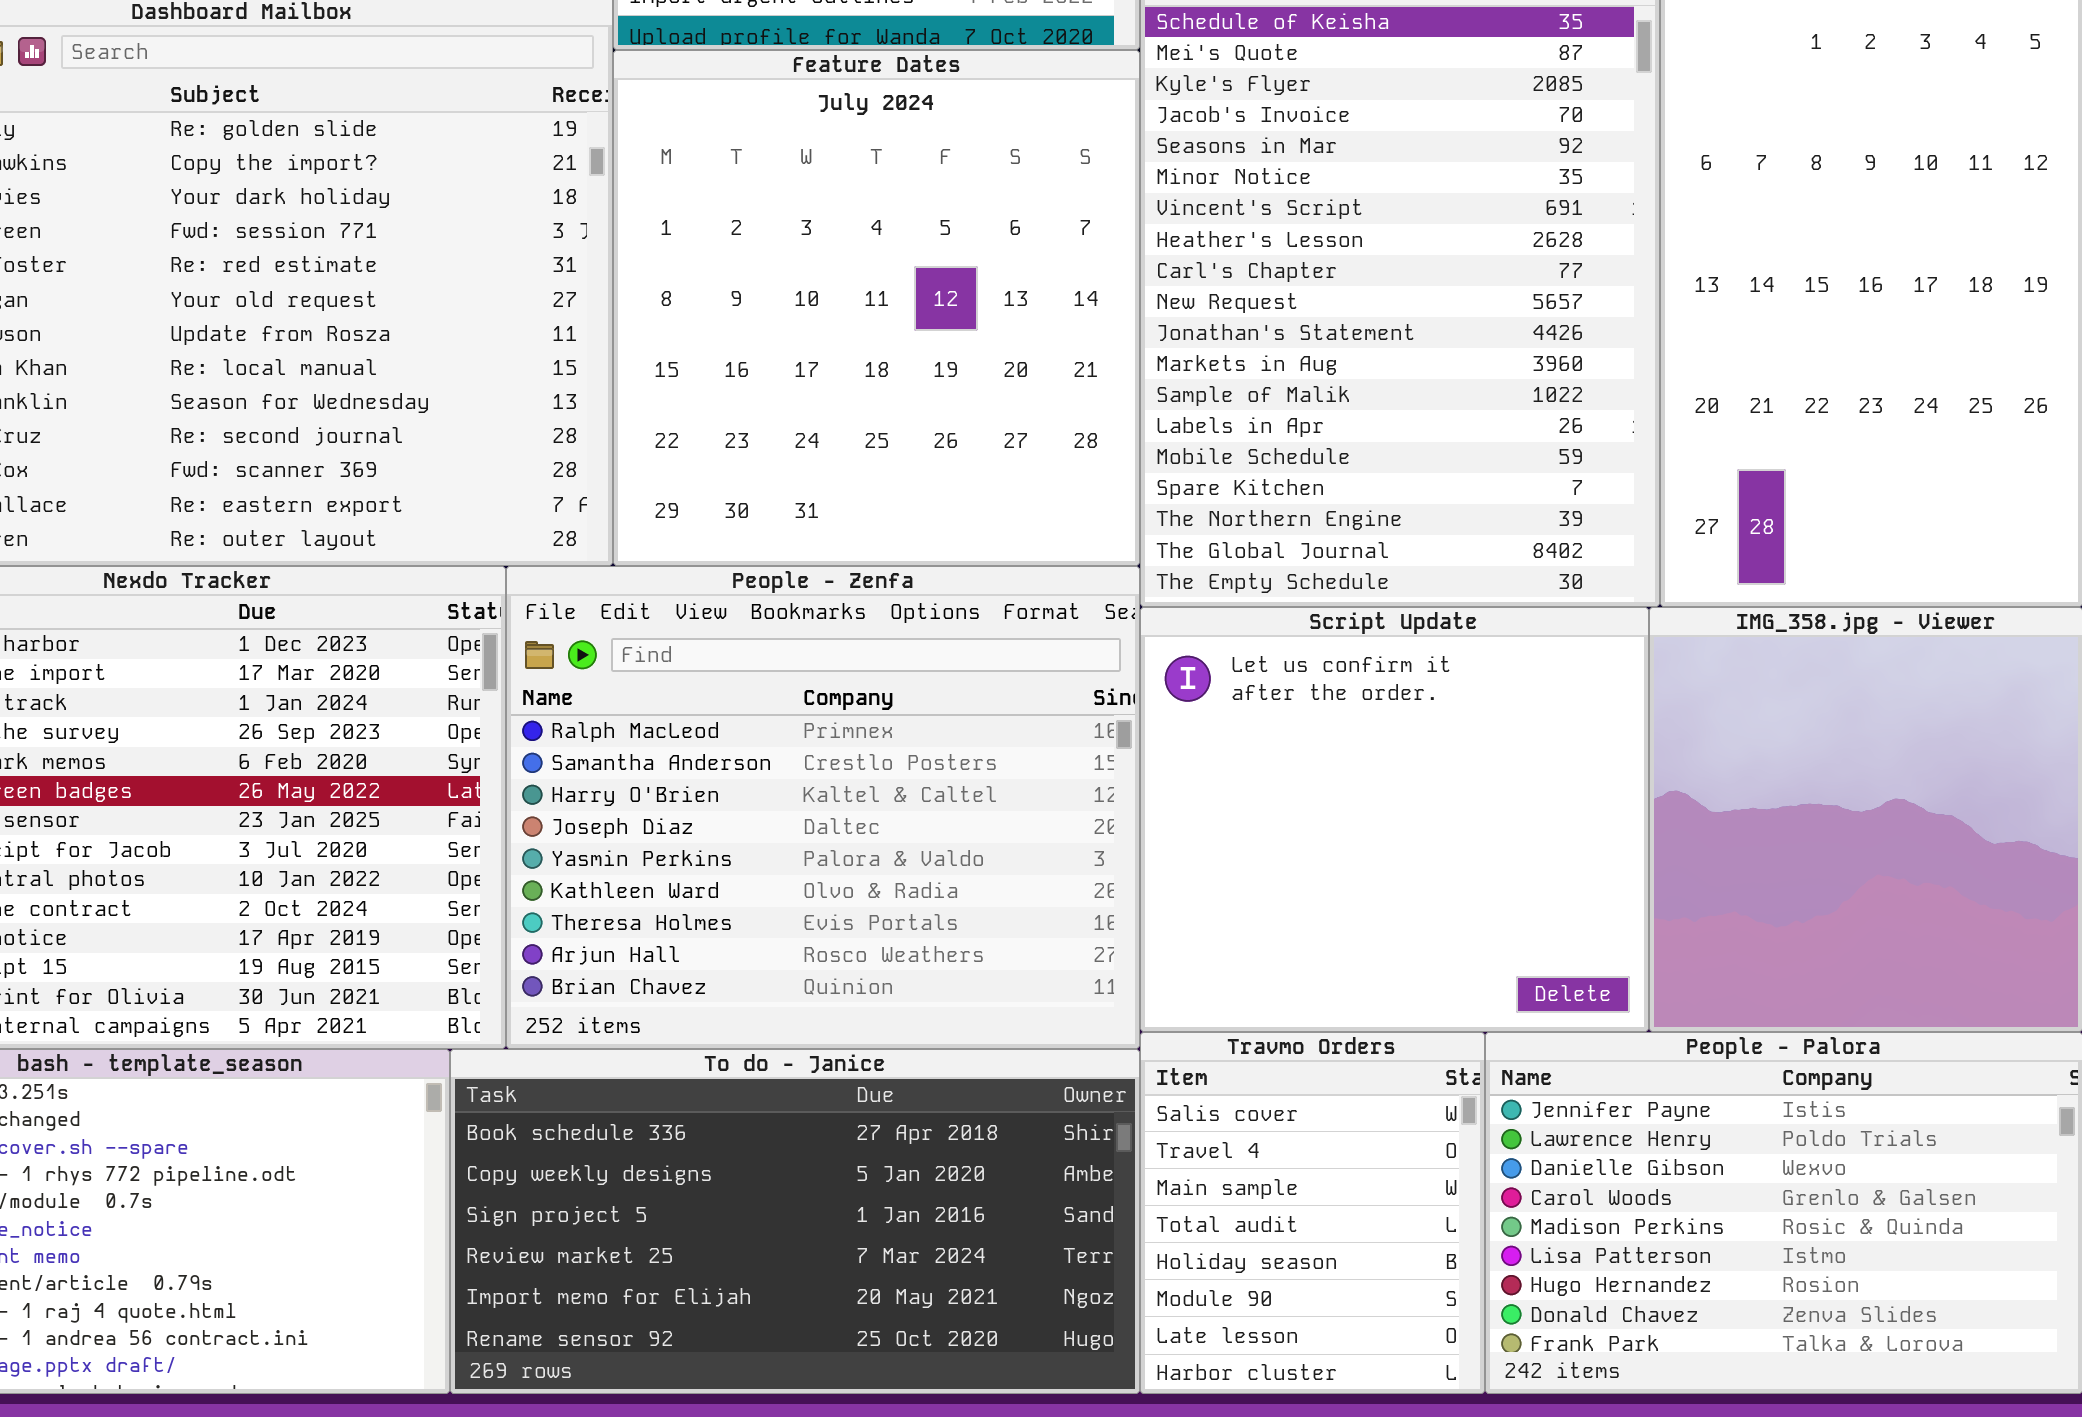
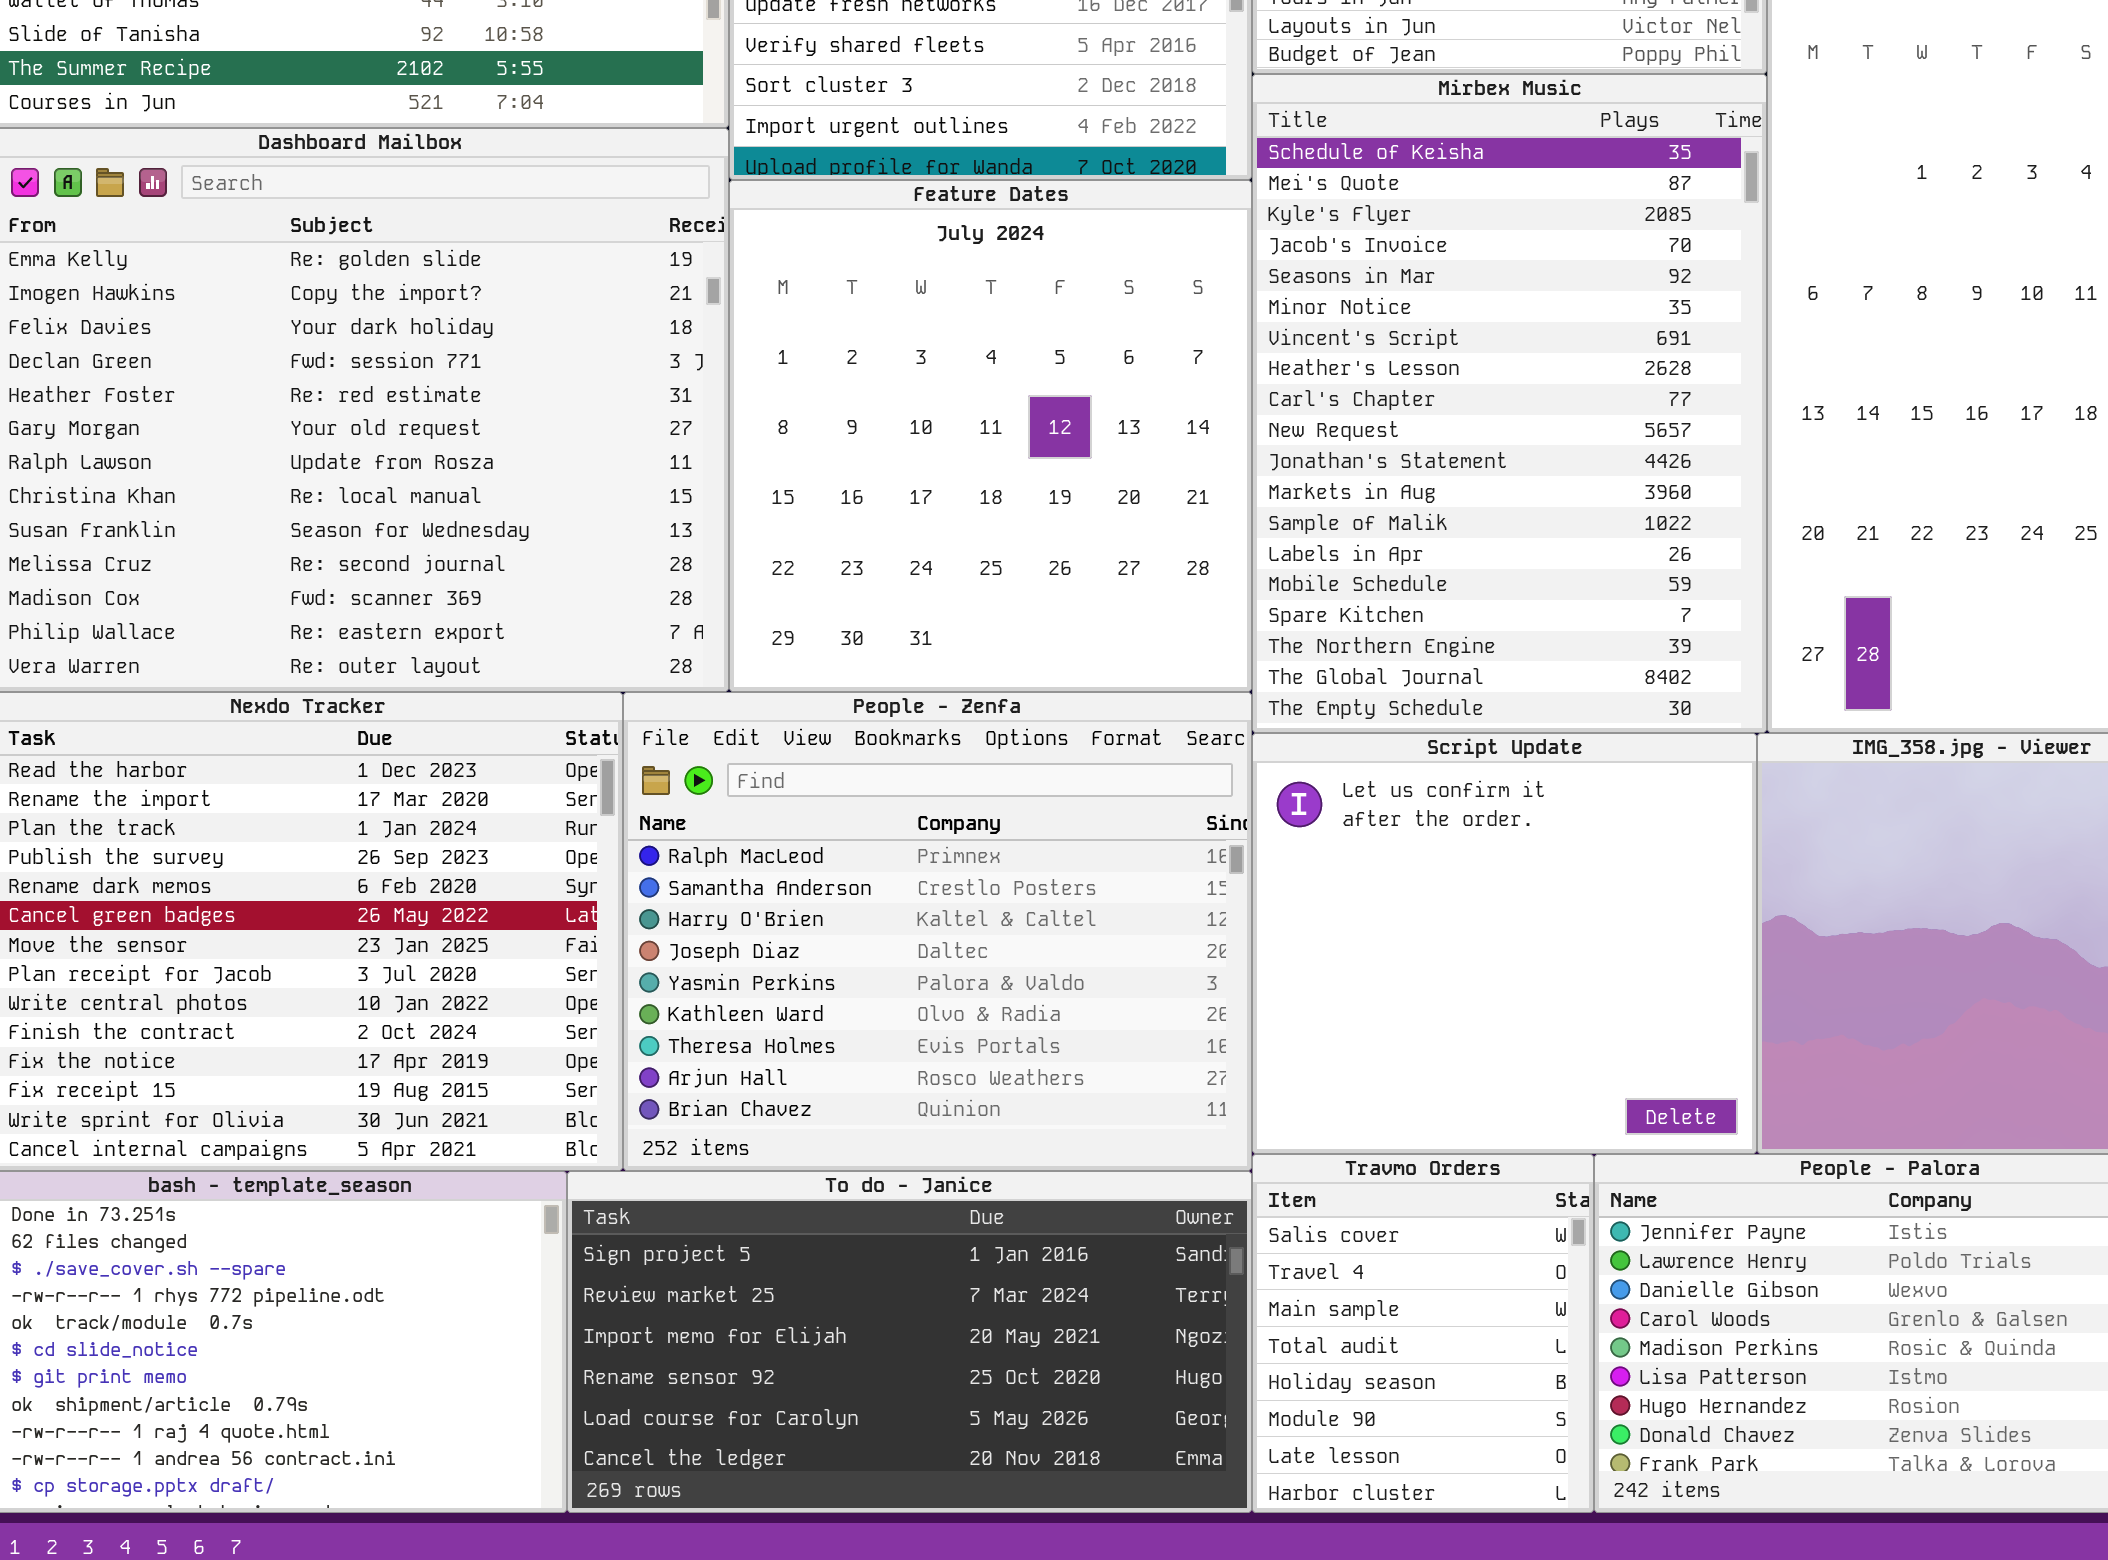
To do - Janice: [450,1049,1140,1394] -> [567,1171,1252,1513], scrolled down 2 rows

